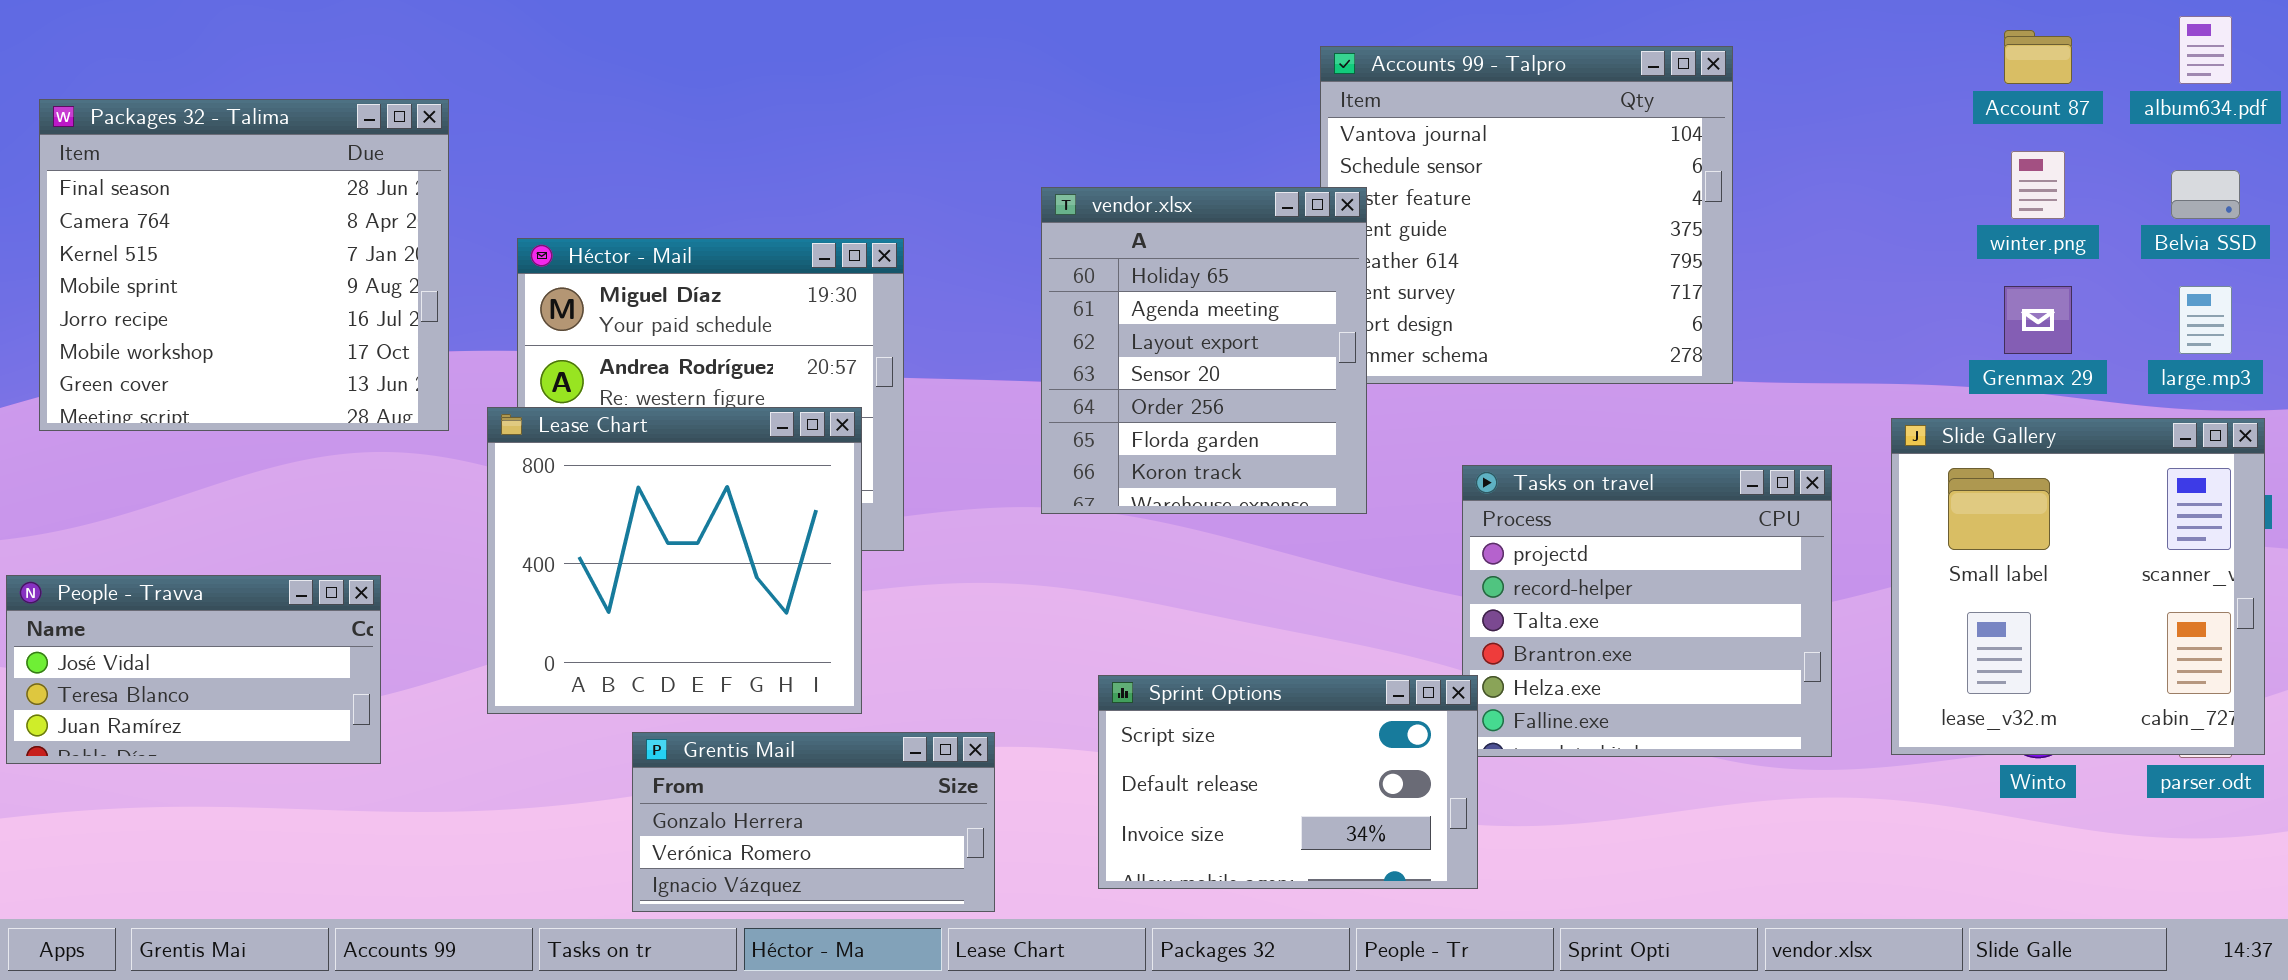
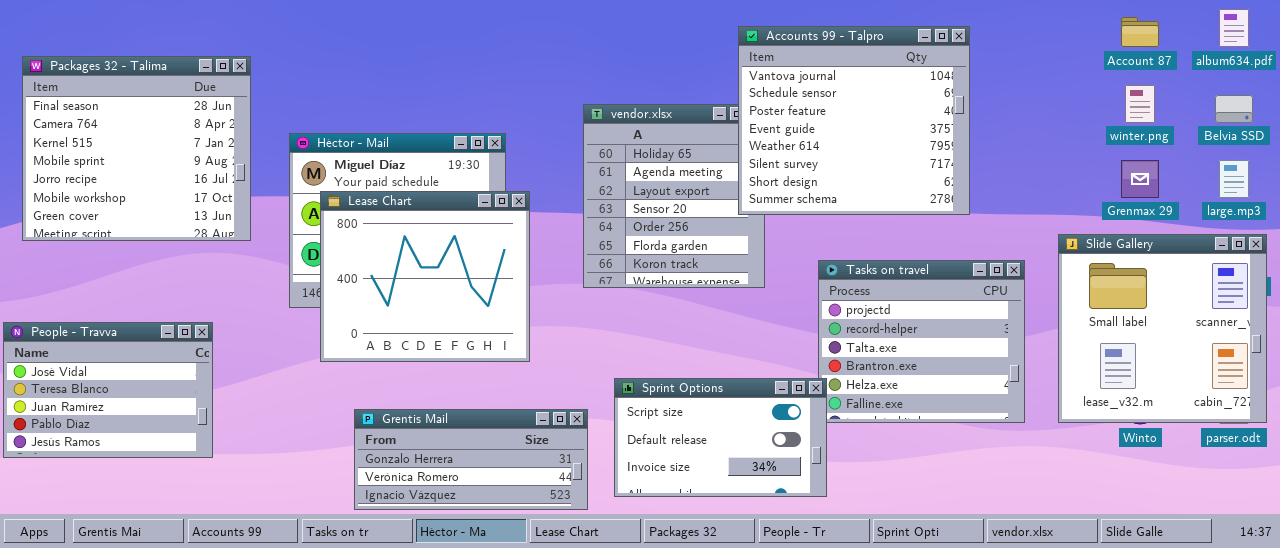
Accounts 99 - Talpro: [1320,46,1733,384] -> [738,26,970,215], raised
Lease Chart: [487,407,862,714] -> [320,191,530,362], moved
People - Travva: [6,575,381,764] -> [3,322,213,458], resized
Grentis Mail: [632,732,995,912] -> [354,409,588,510], resized

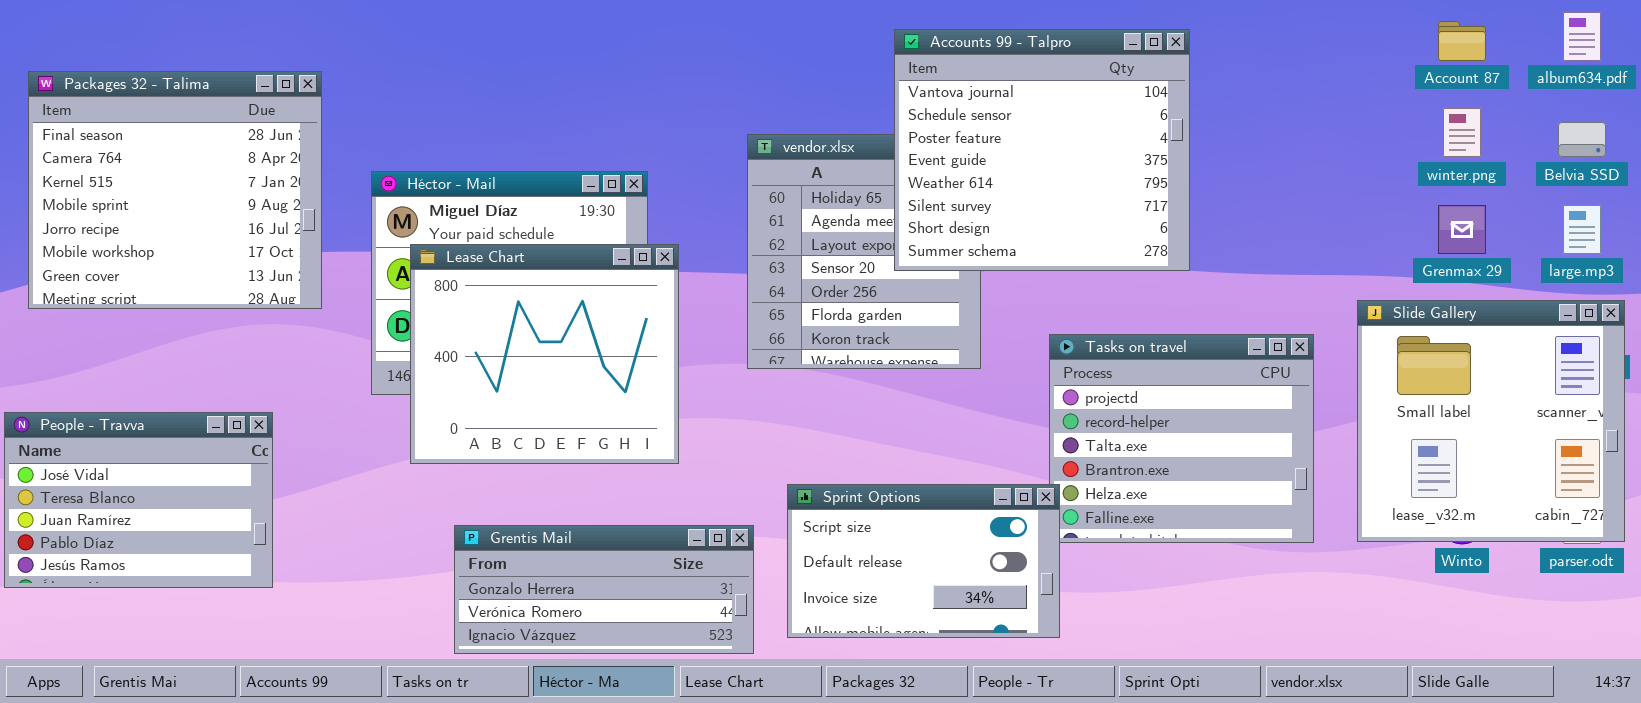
Accounts 99 - Talpro: [738,26,970,215] -> [894,29,1190,271], moved

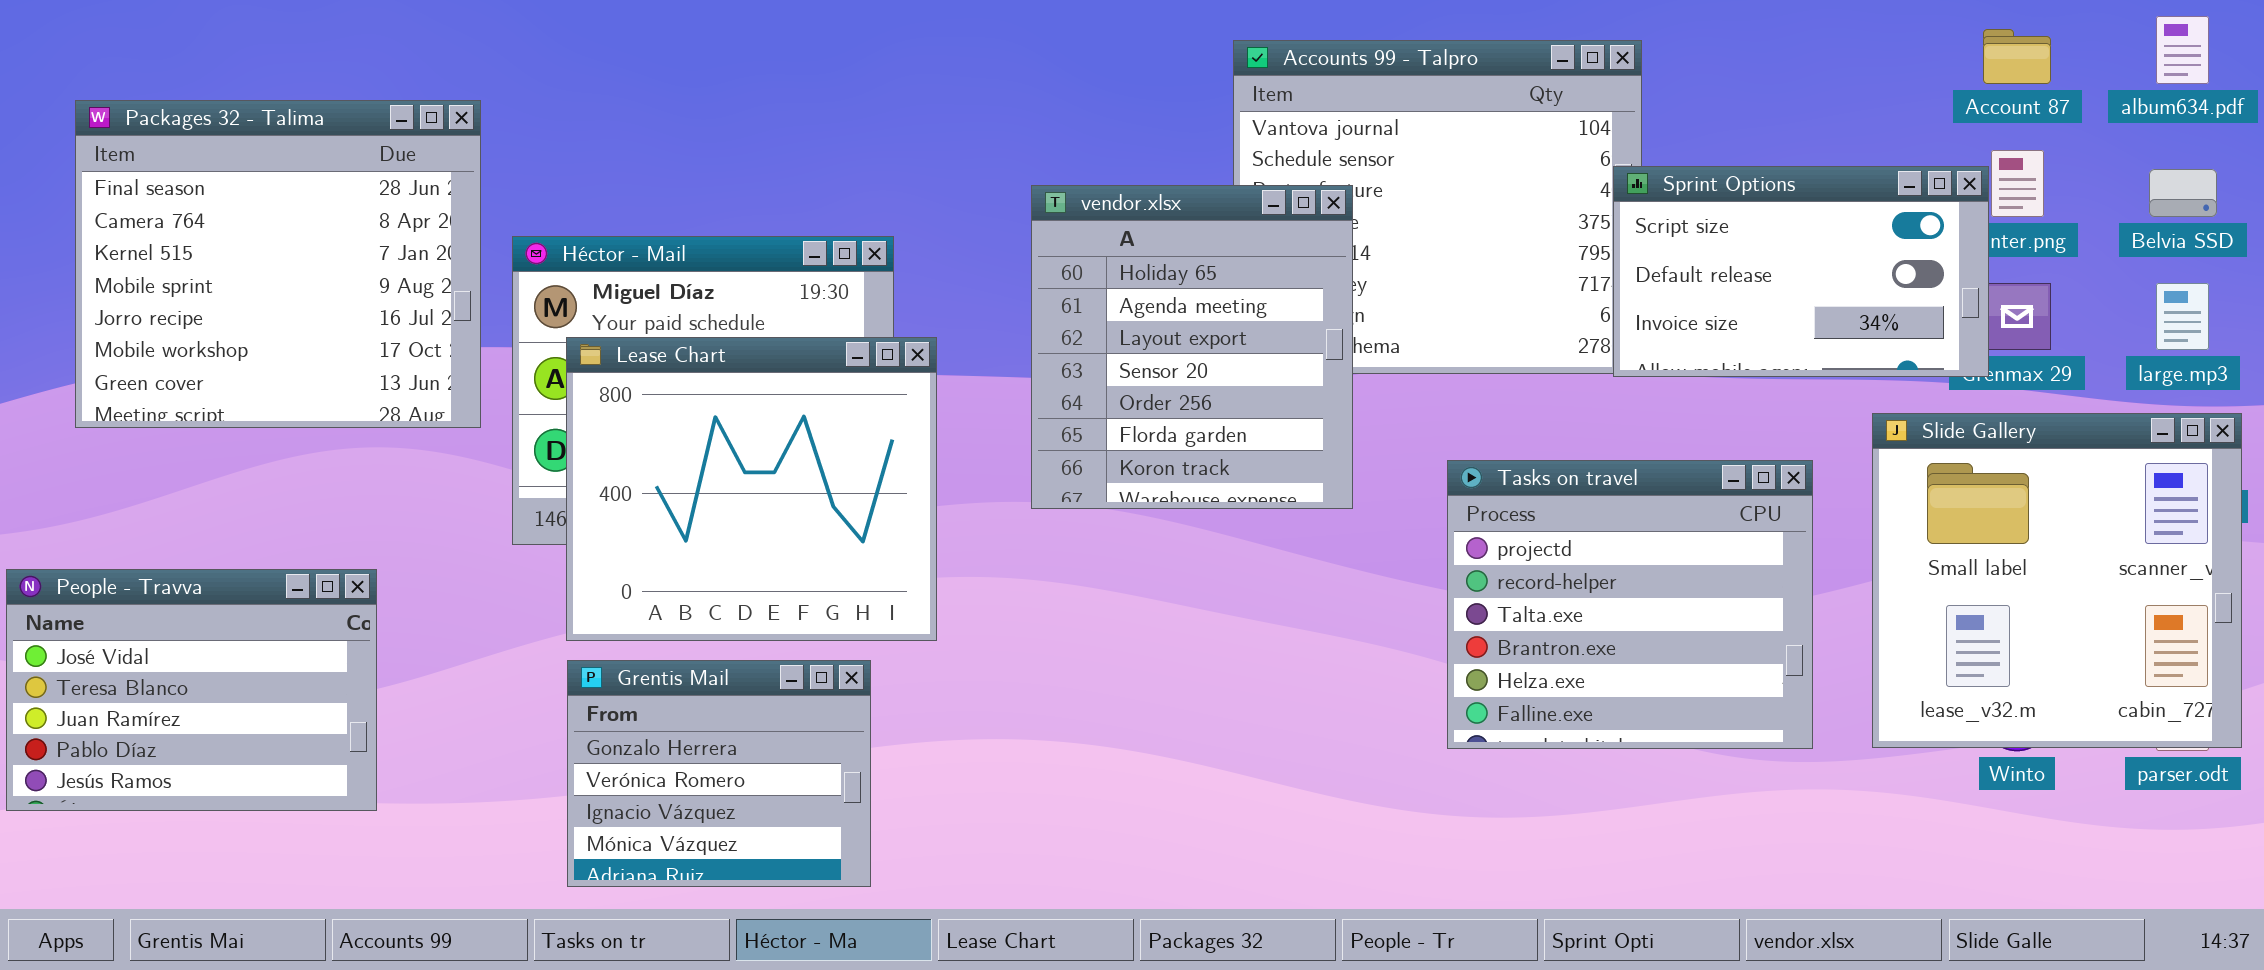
Packages 32 - Talima: [28,71,322,309] -> [75,100,481,428], moved
vendor.xlsx: [747,134,981,369] -> [1031,185,1353,509], raised
Sprint Options: [787,484,1060,638] -> [1613,166,1989,377], moved
Grentis Mail: [454,525,754,654] -> [567,660,871,887], moved, resized

